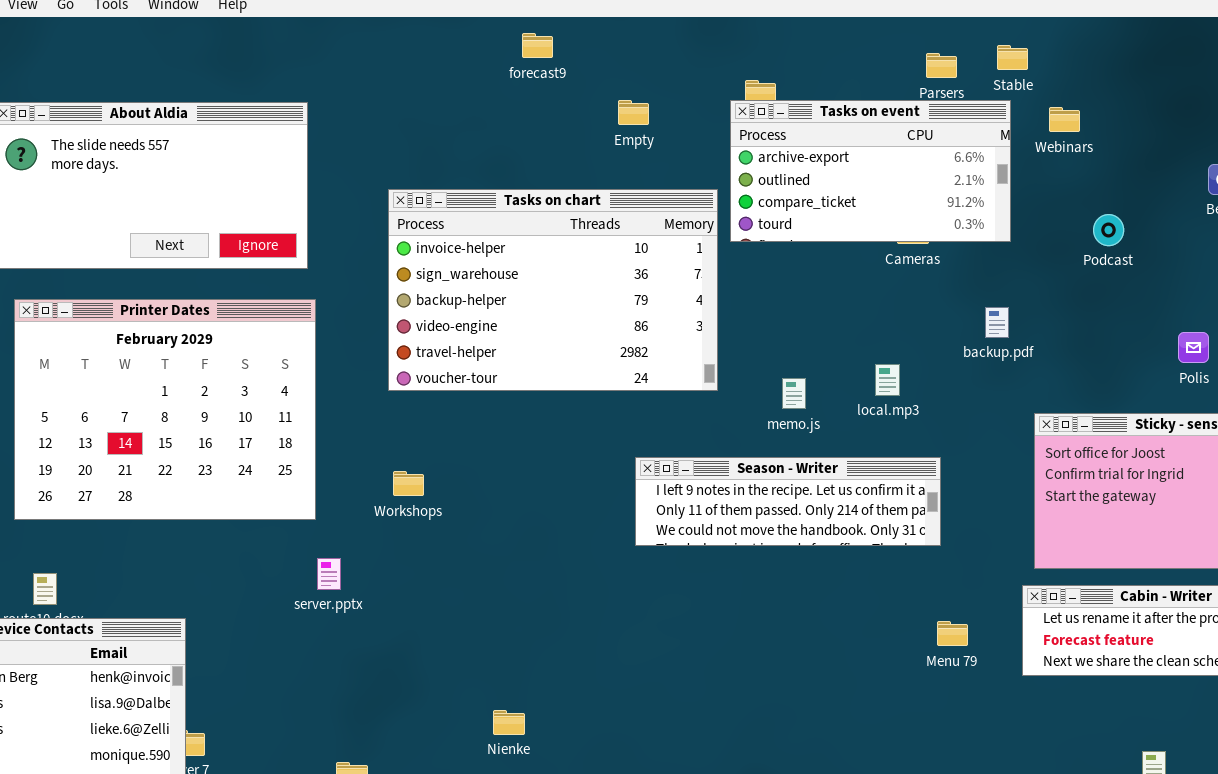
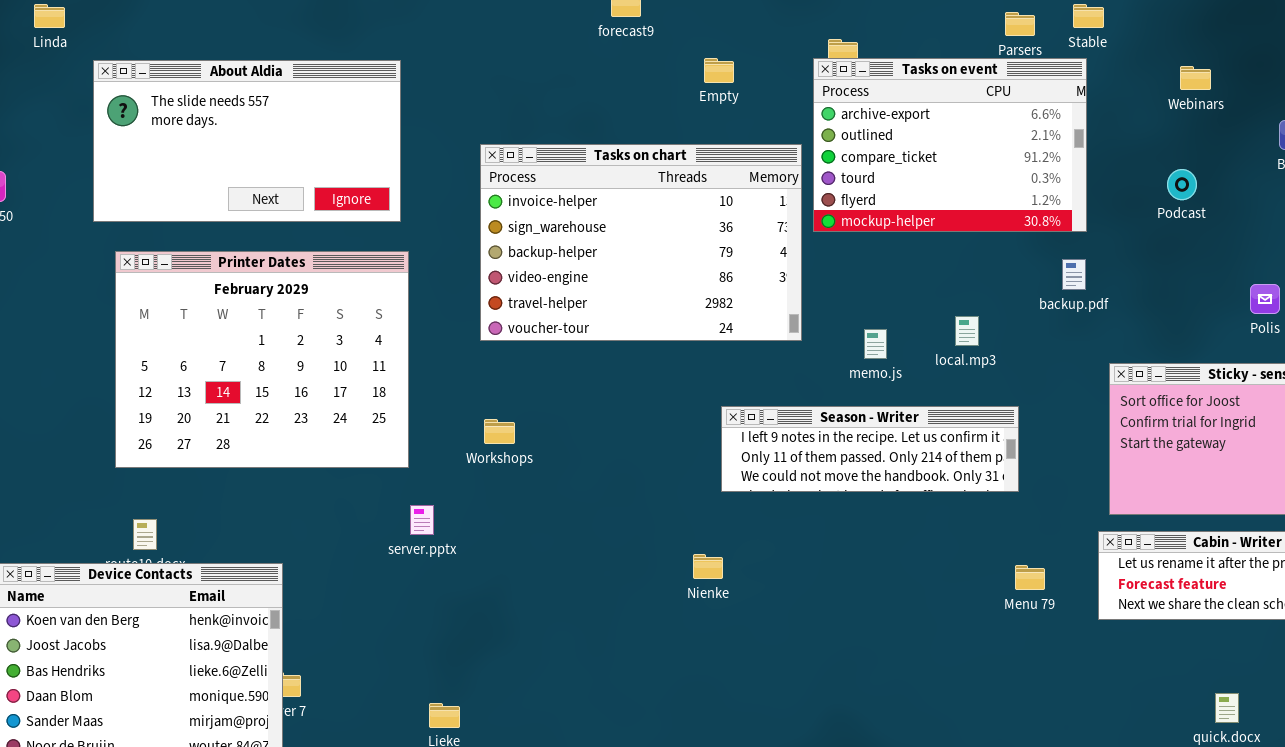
Tasks on event: [730,100,1011,242] -> [813,58,1087,232], resized
Webinars: [1049,107,1080,132] -> [1180,66,1211,90], moved
Nienke: [493,710,525,735] -> [693,554,723,579], moved

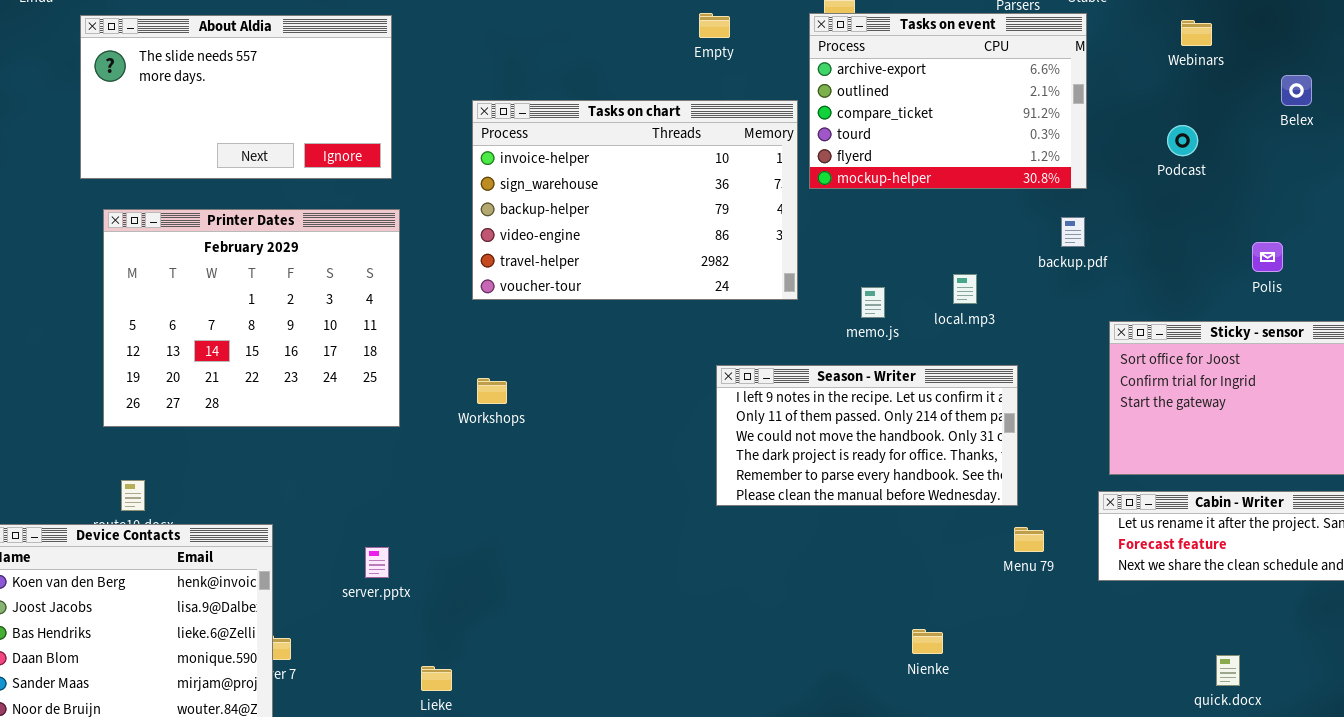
Season - Writer: [721,406,1019,492] -> [716,365,1018,506], resized
server.pptx: [410,505,434,535] -> [365,547,389,578], moved
Nienke: [693,554,723,579] -> [912,629,943,654], moved

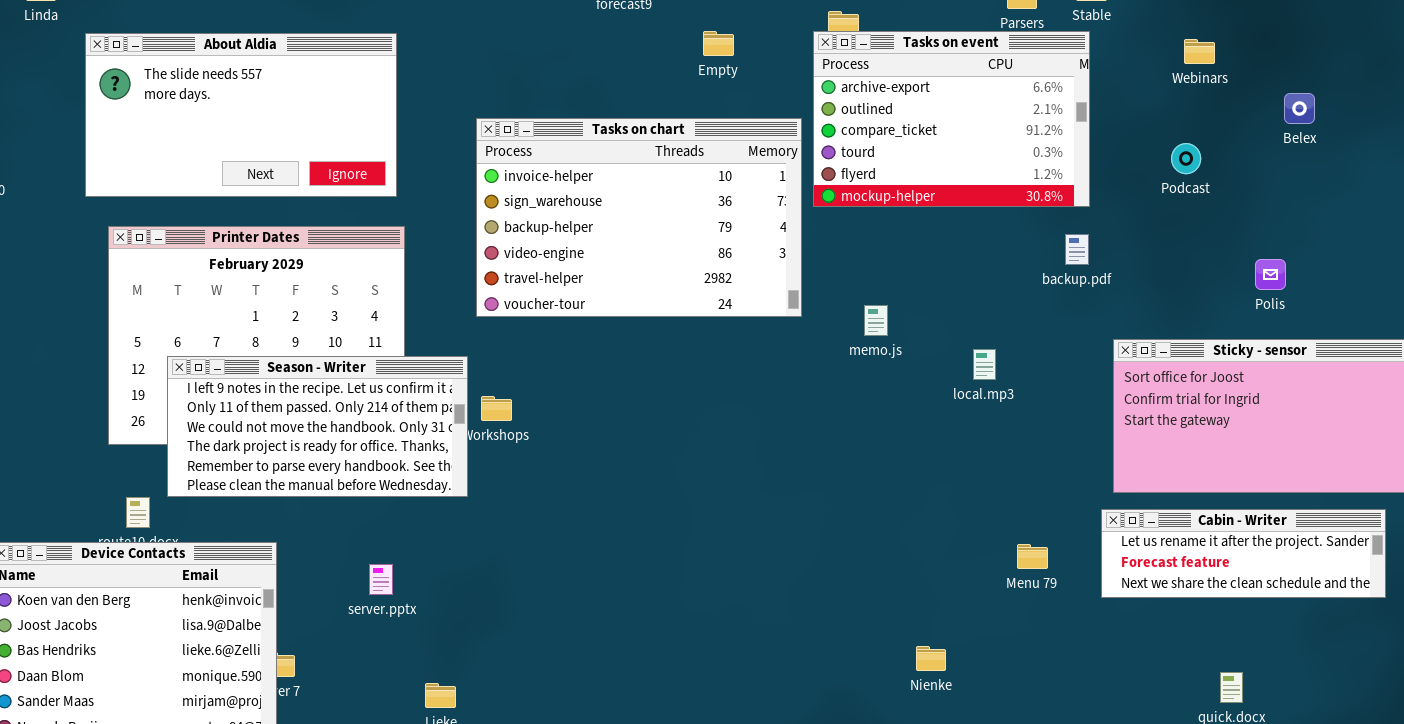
local.mp3: [953,274,977,304] -> [973,349,996,380], moved
Season - Writer: [716,365,1018,506] -> [167,356,468,497], moved

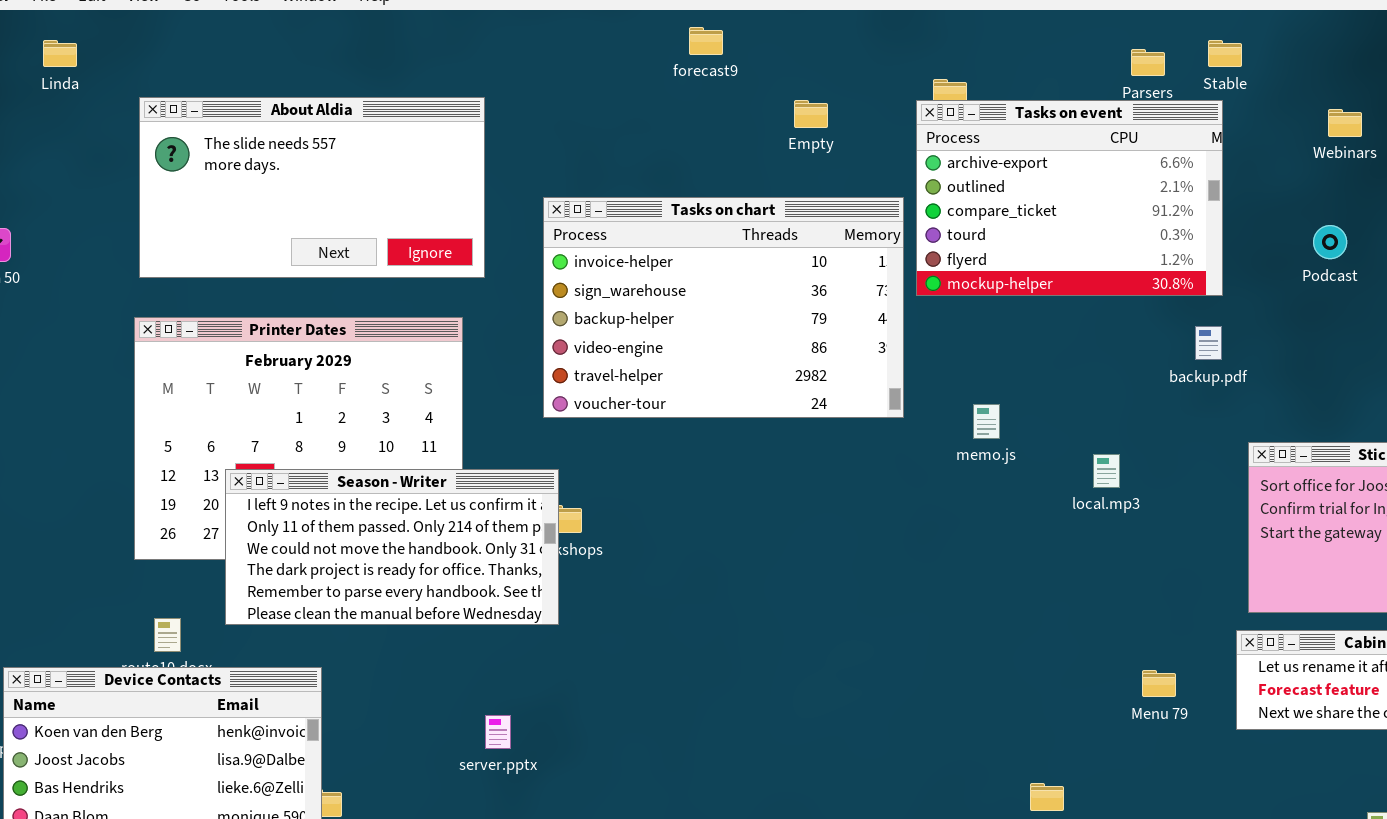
About Aldia: [85,33,397,197] -> [139,97,485,278], moved
Season - Writer: [167,356,468,497] -> [225,469,559,625], moved
server.pptx: [369,564,393,595] -> [485,715,511,749], moved

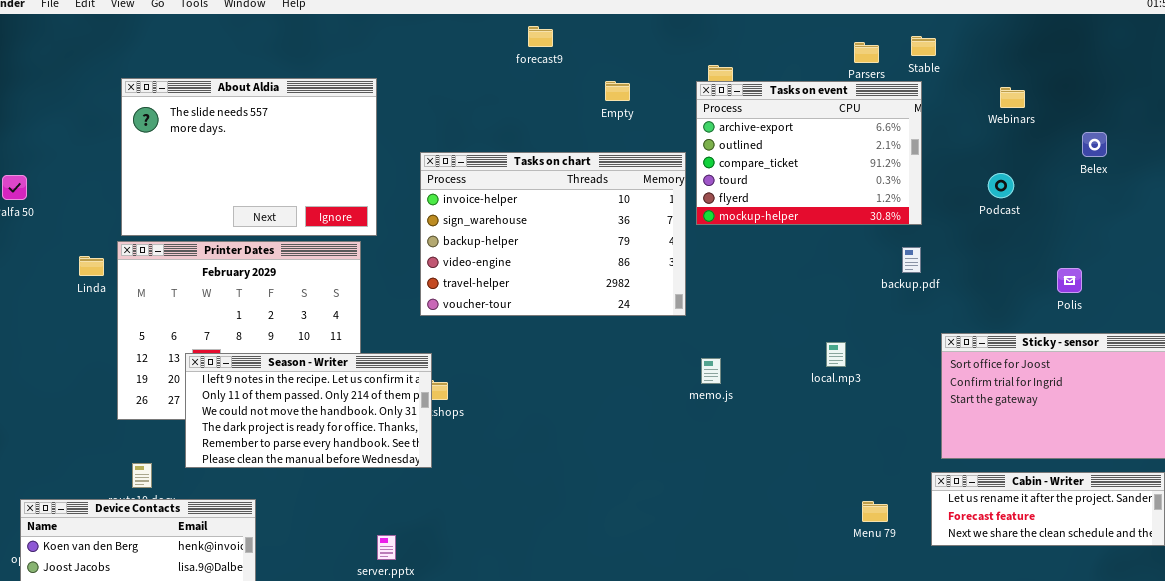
Linda: [43,40,77,67] -> [79,256,104,276], moved
About Aldia: [139,97,485,278] -> [121,78,377,236], resized
memo.js: [973,404,1000,439] -> [701,358,721,384], moved

